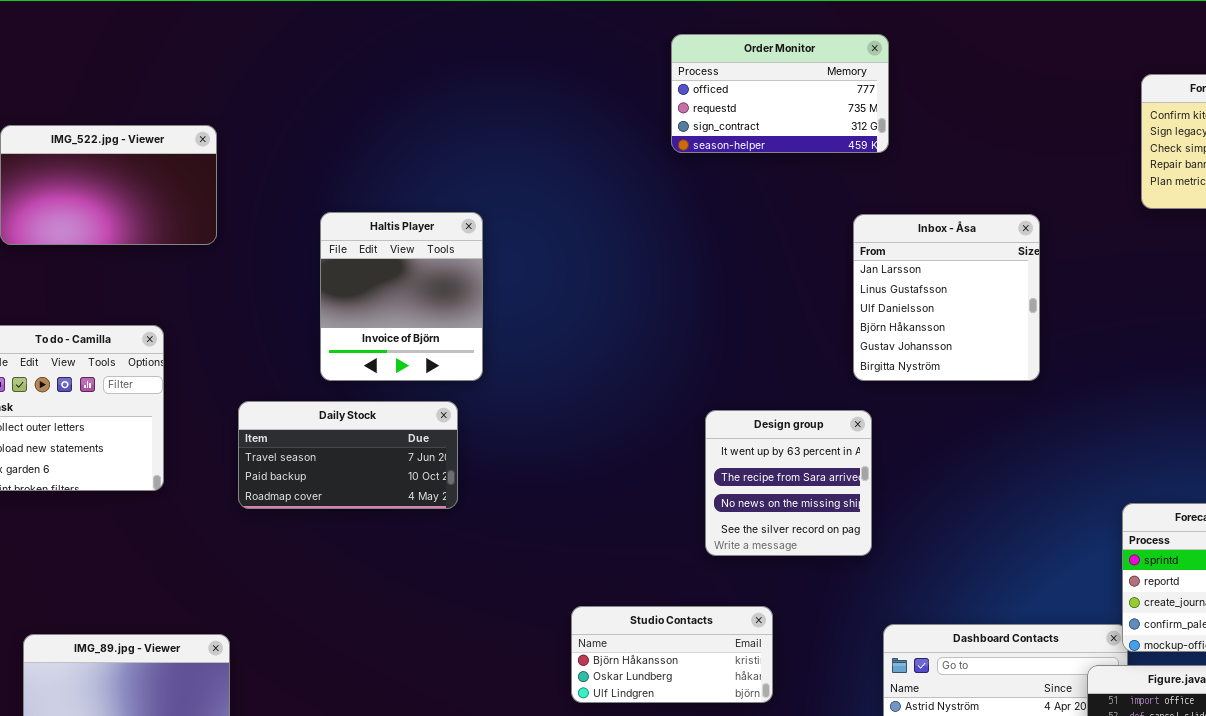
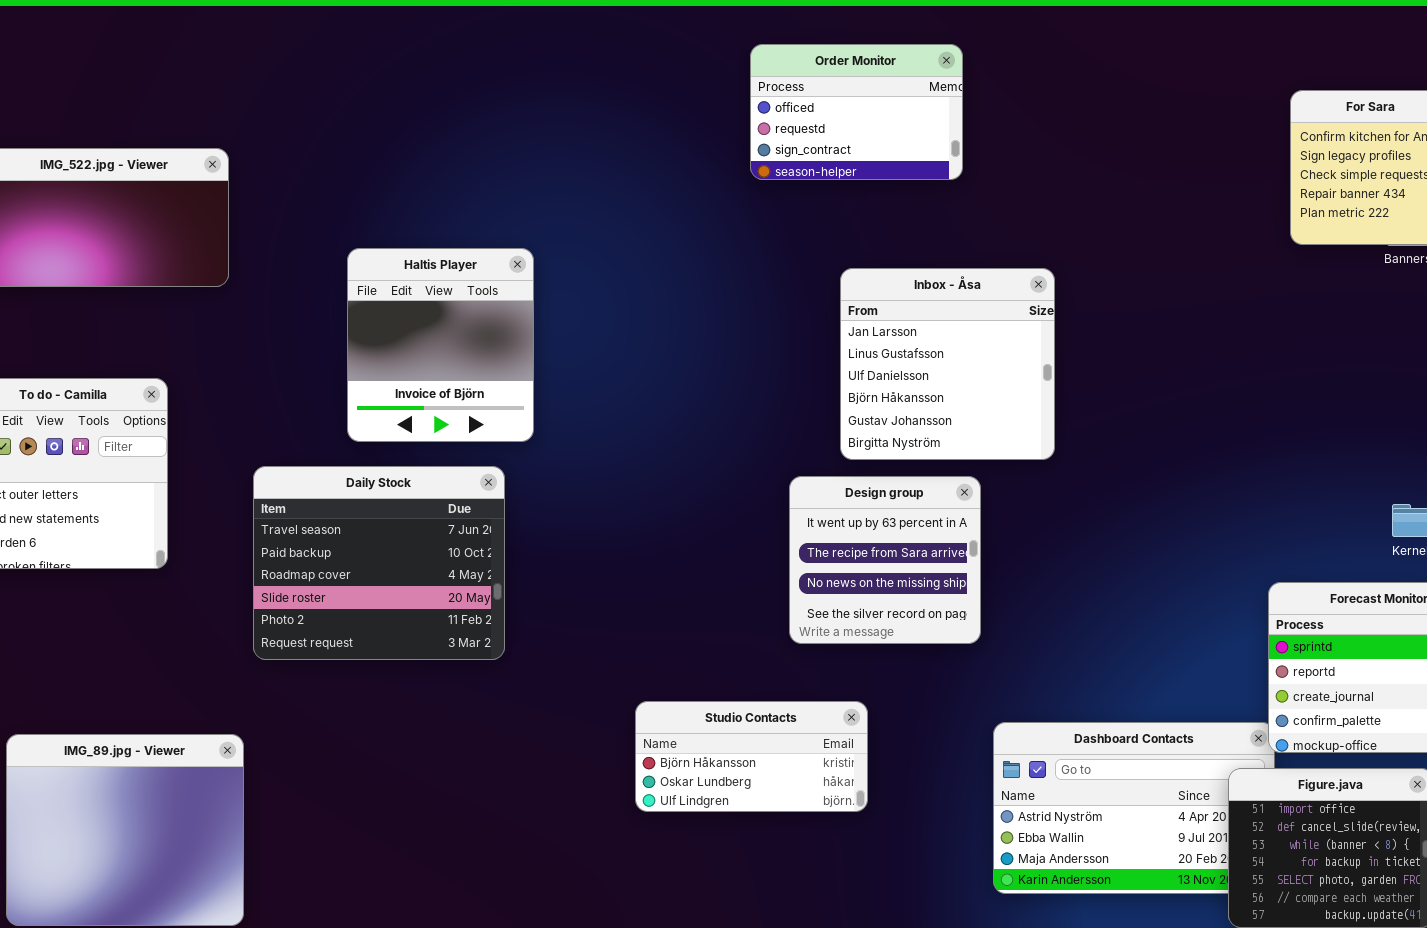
Order Monitor: [671,34,889,153] -> [750,44,963,180], resized
Inbox - Åsa: [853,214,1040,381] -> [840,268,1055,460], moved
Daily Stock: [238,401,458,509] -> [253,466,505,660], resized

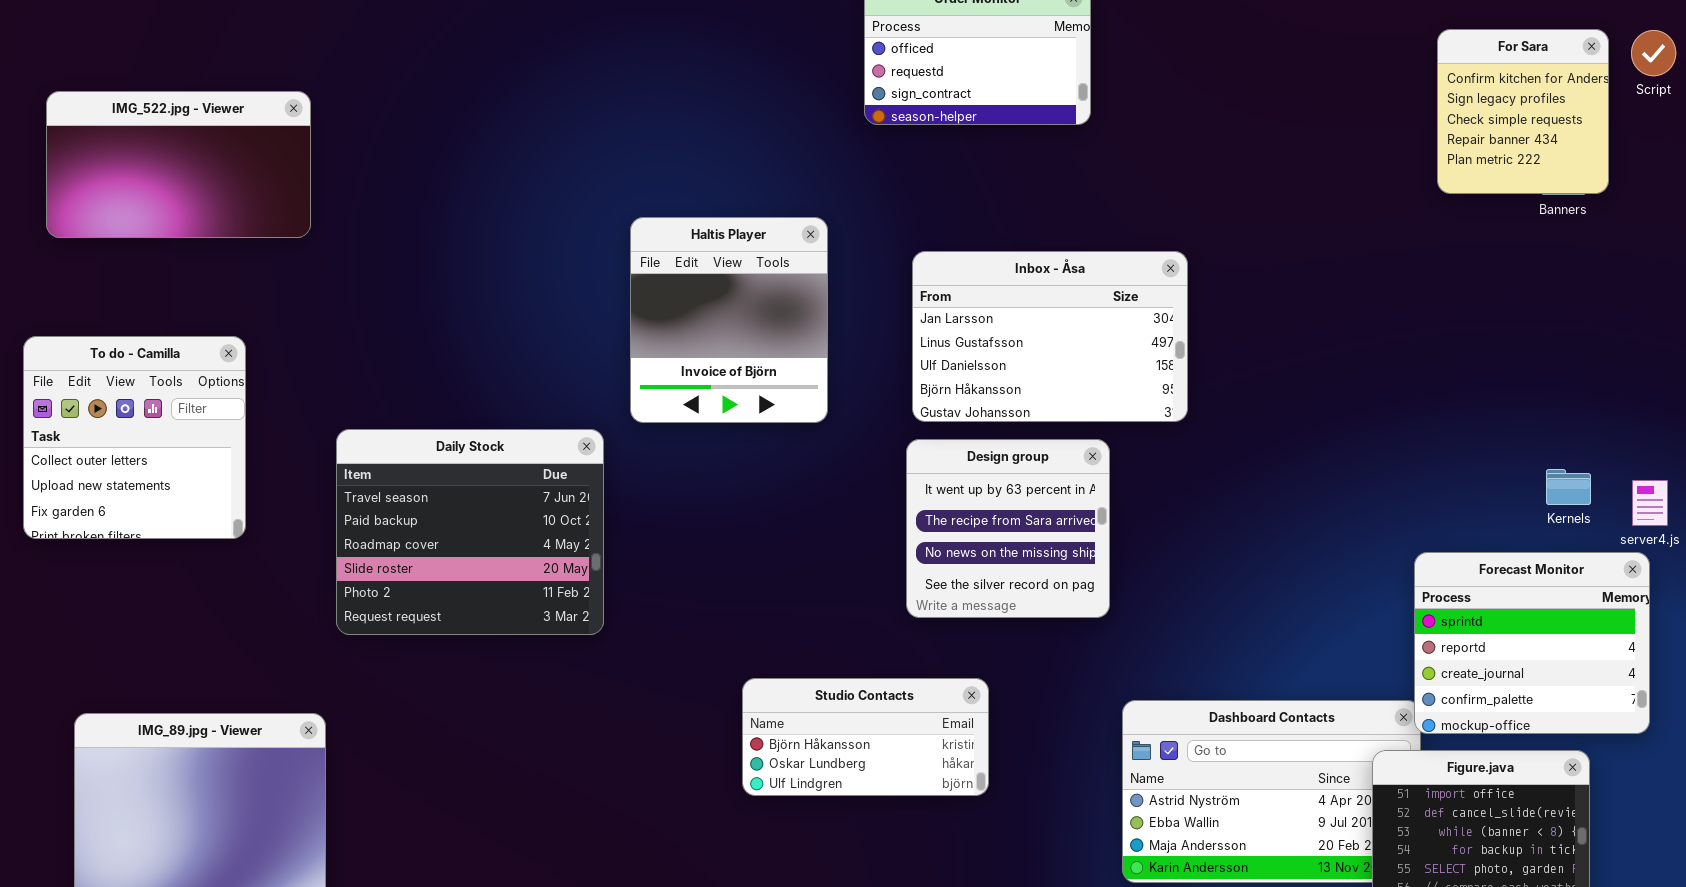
Haltis Player: [347,248,534,442] -> [630,217,828,423], moved
Inbox - Åsa: [840,268,1055,460] -> [912,251,1188,422], resized

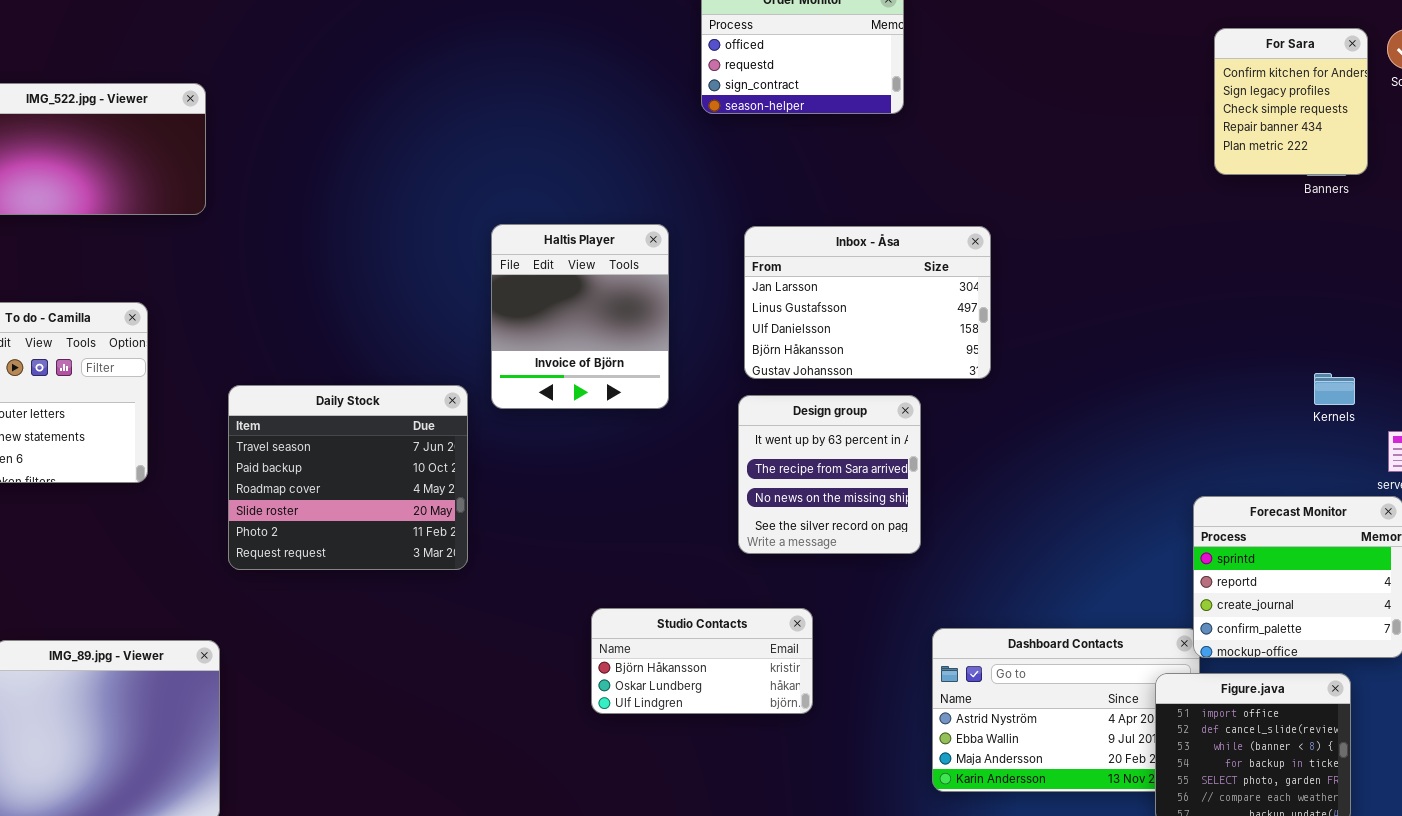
Haltis Player: [630,217,828,423] -> [491,224,669,409], moved
Kernels: [1546,469,1591,505] -> [1314,373,1355,405], moved

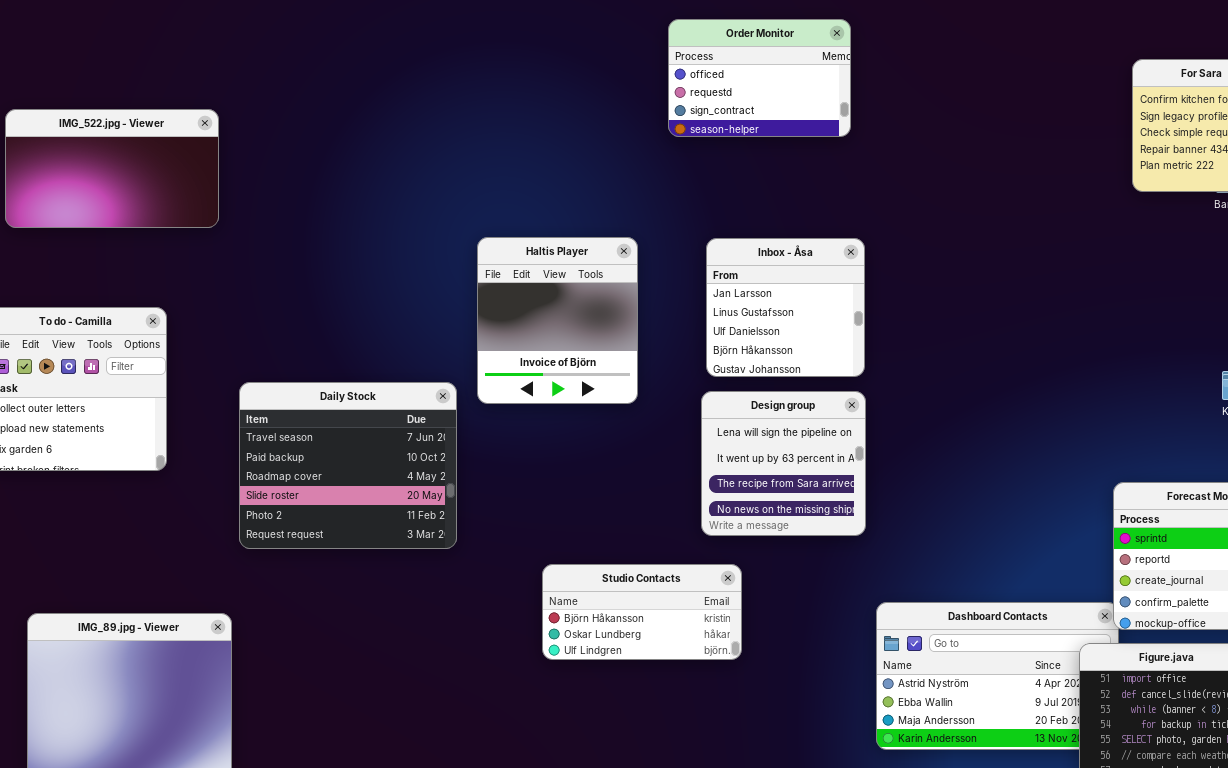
Inbox - Åsa: [744,226,991,379] -> [706,238,865,377], resized
Design group: [738,395,921,554] -> [701,391,866,536], scrolled up 1 row
Studio Contacts: [591,608,813,714] -> [542,564,742,660], moved

